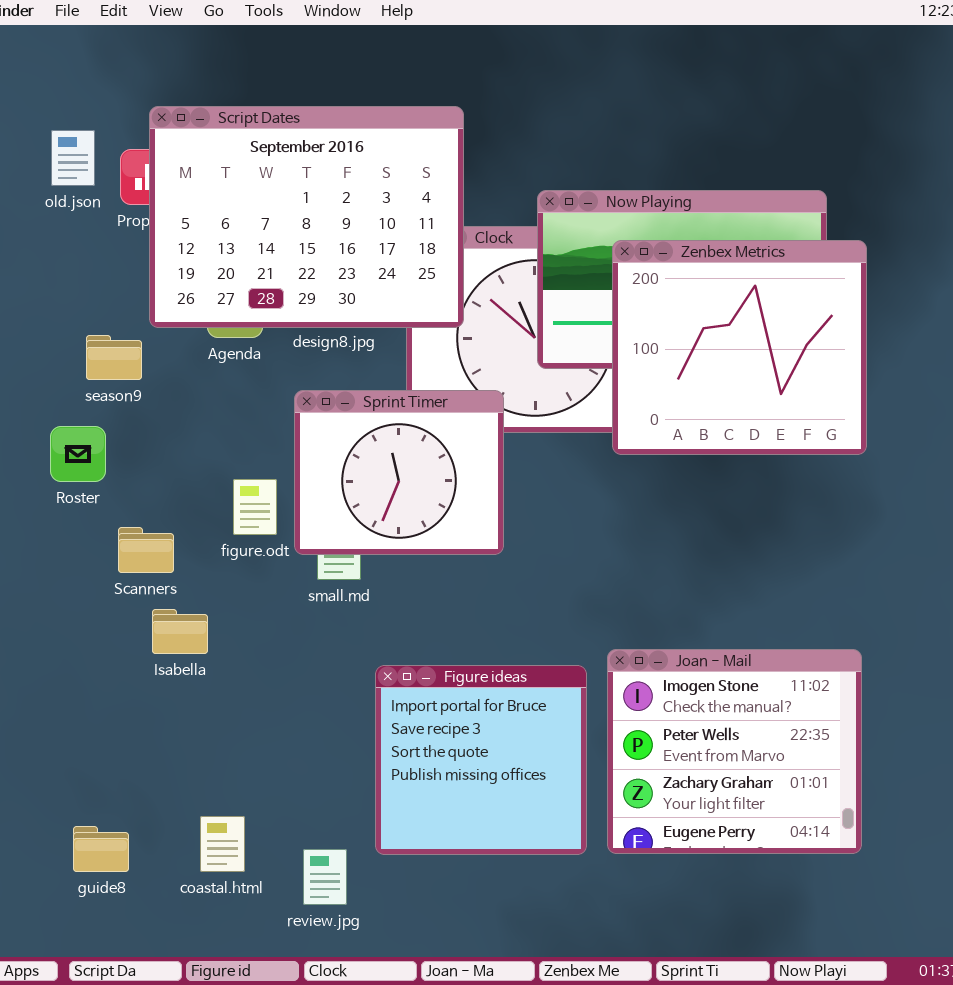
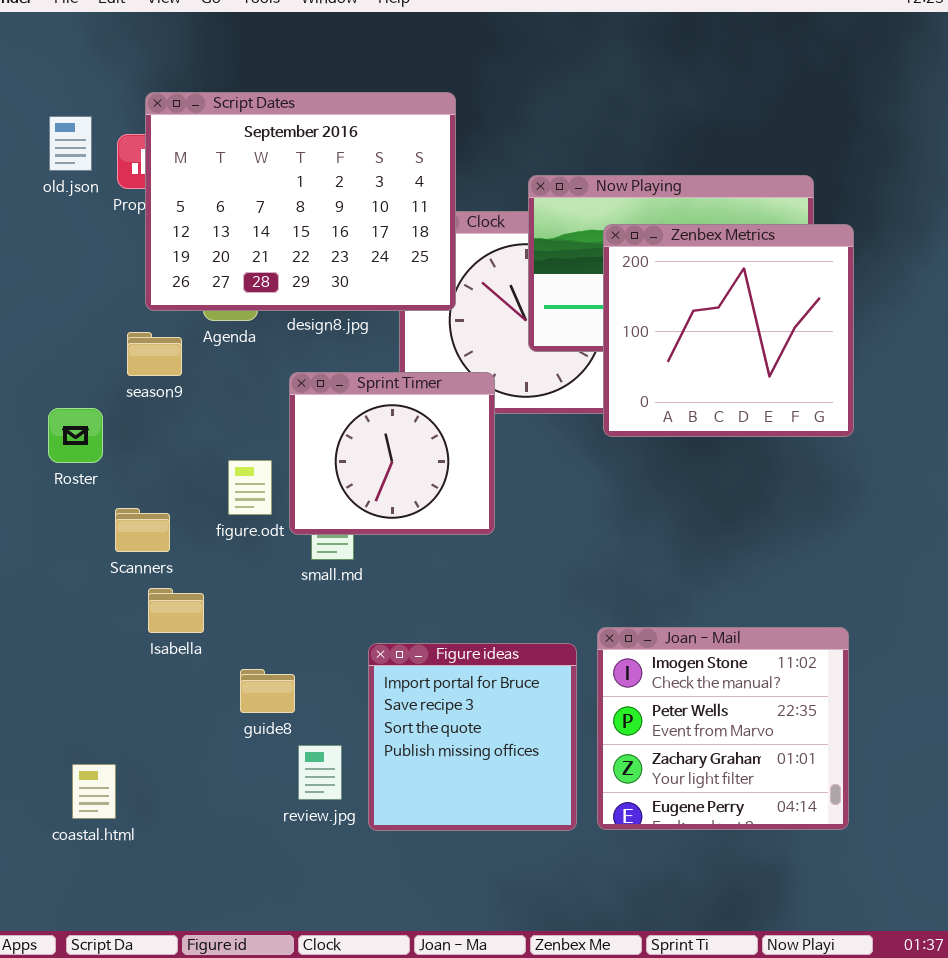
season9: [86,335,142,380] -> [127,332,182,376], moved
coastal.html: [200,816,245,872] -> [72,764,116,819], moved
guide8: [73,826,129,872] -> [240,669,295,713], moved
review.jpg: [303,849,347,905] -> [298,745,342,800], moved

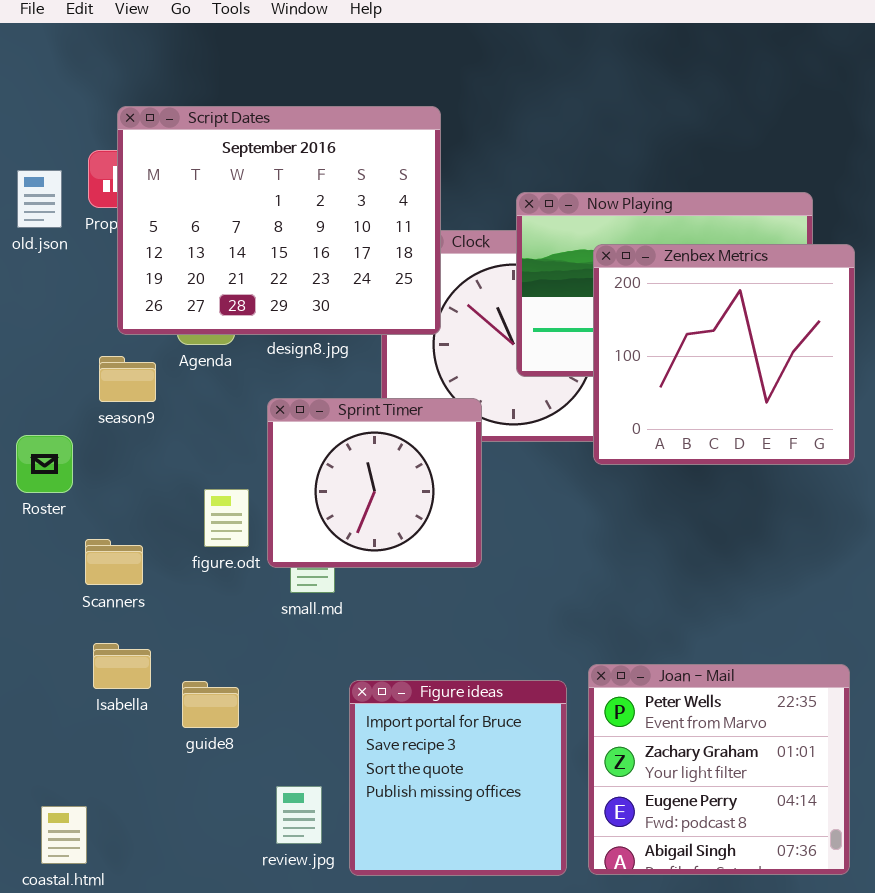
old.json: [49,116,92,171] -> [17,170,62,228], moved
Isabella: [148,588,204,633] -> [93,643,151,689], moved
Joan - Mail: [597,627,849,830] -> [588,664,850,875], scrolled down 1 row
guide8: [240,669,295,713] -> [182,681,239,728], moved

